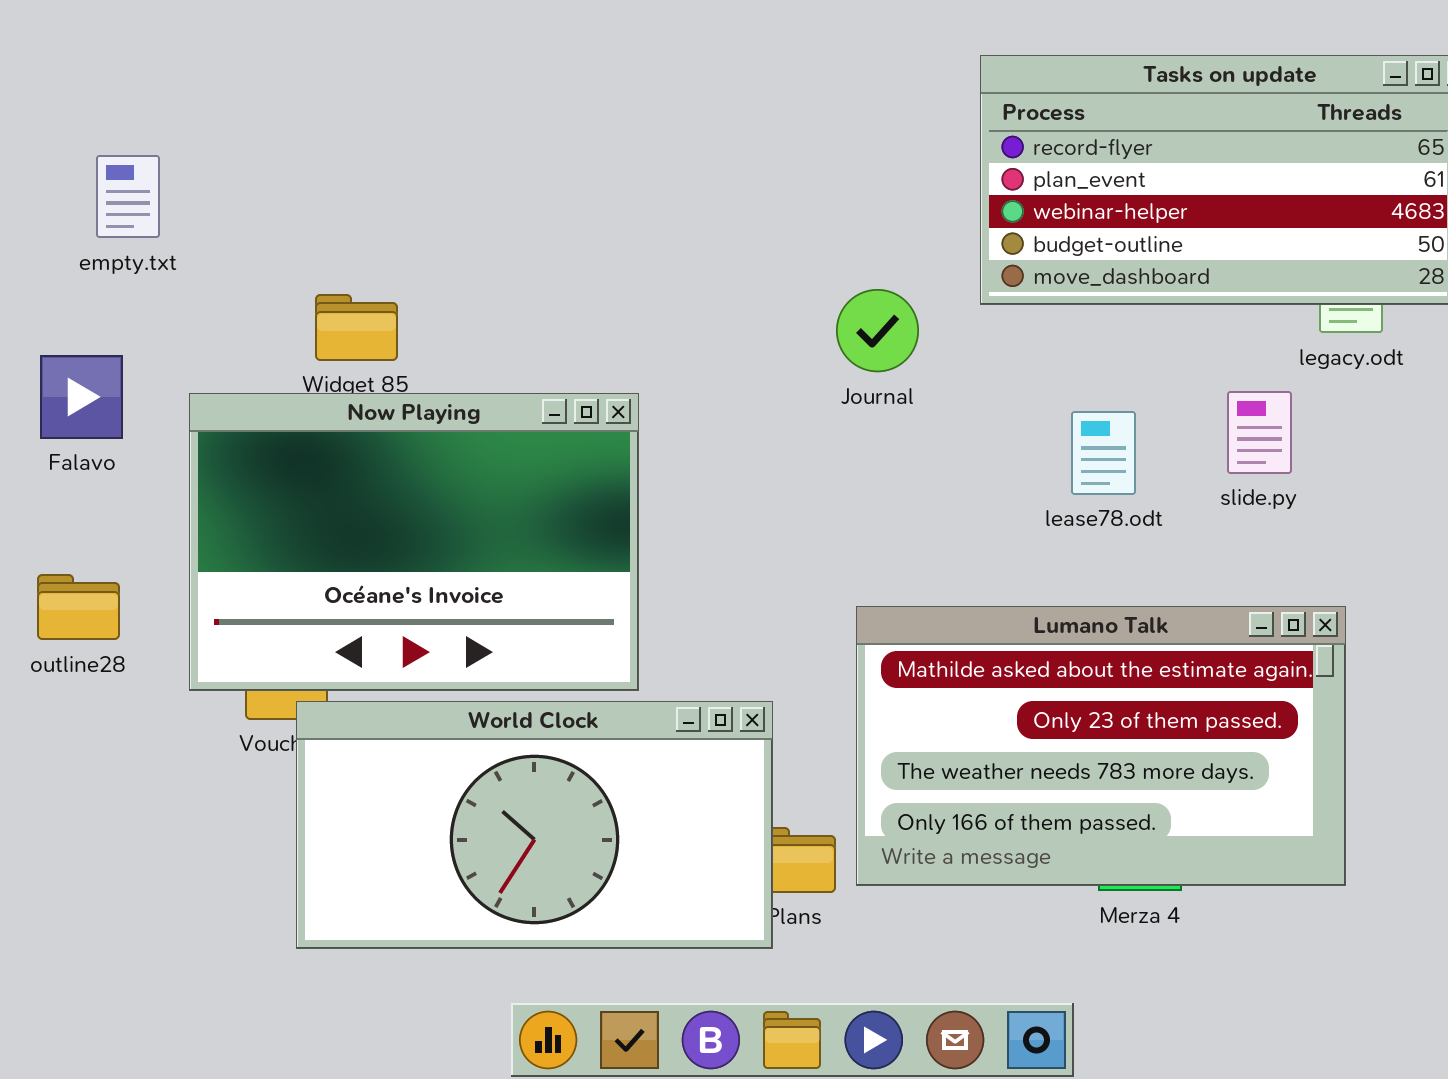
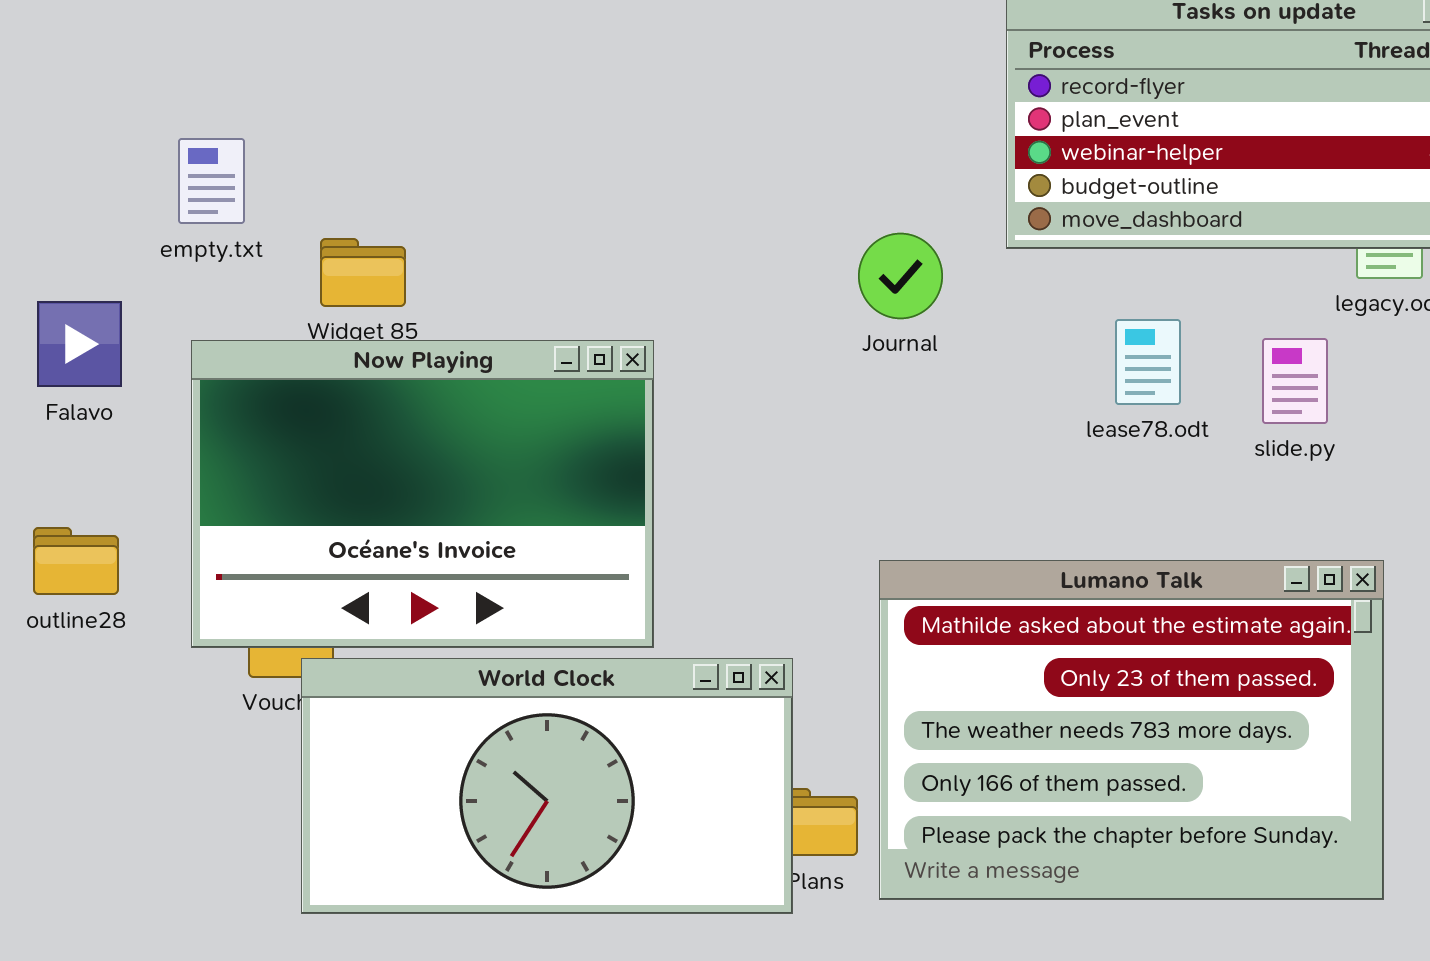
empty.txt: [96,155,160,238] -> [178,138,245,224], moved
lease78.odt: [1071,411,1136,495] -> [1115,319,1181,405], moved
Lumano Talk: [856,606,1346,886] -> [879,560,1384,900], resized

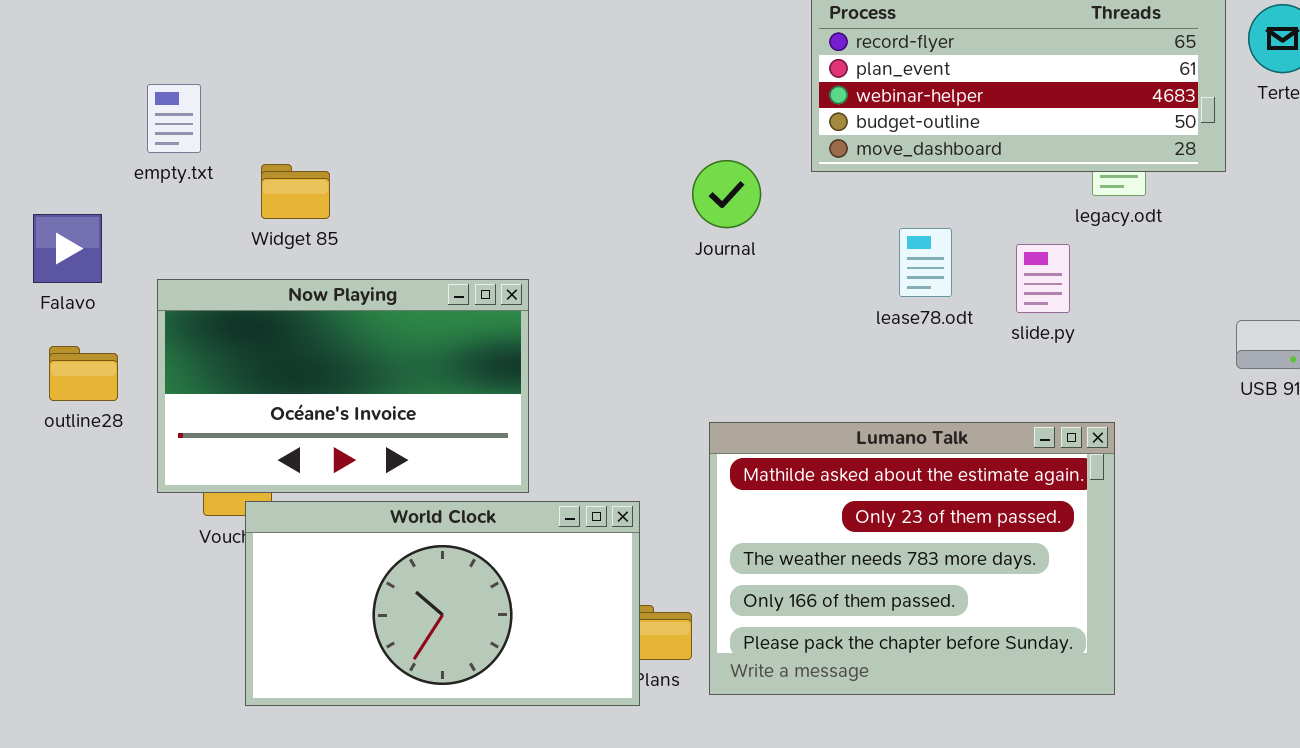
Now Playing: [191,340,654,648] -> [157,279,529,493], resized
outline28: [33,527,119,595] -> [49,346,118,401], moved

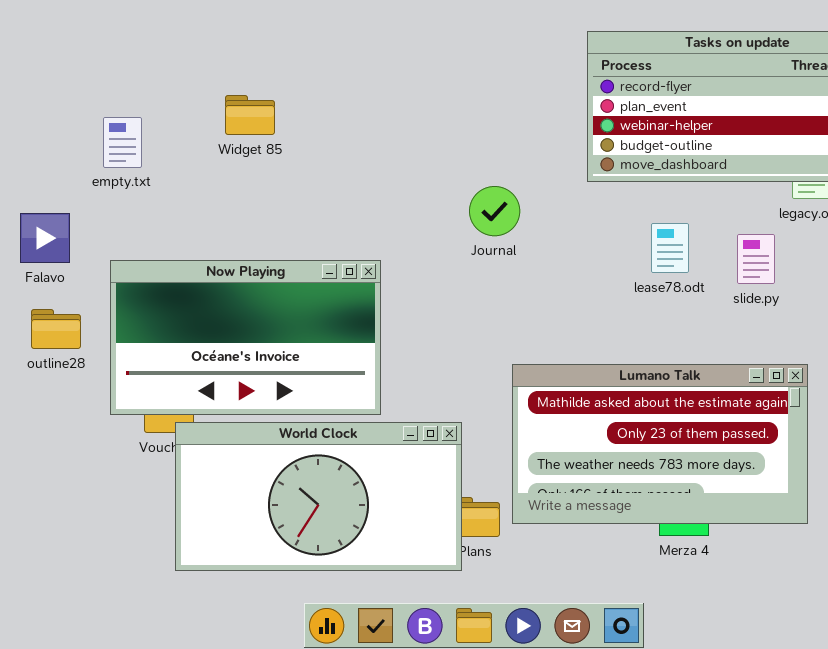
Journal: [692,160,761,228] -> [469,186,520,236], moved
Widget 85: [261,164,330,219] -> [225,95,275,135], moved
Lumano Talk: [709,422,1115,695] -> [512,364,808,524], resized

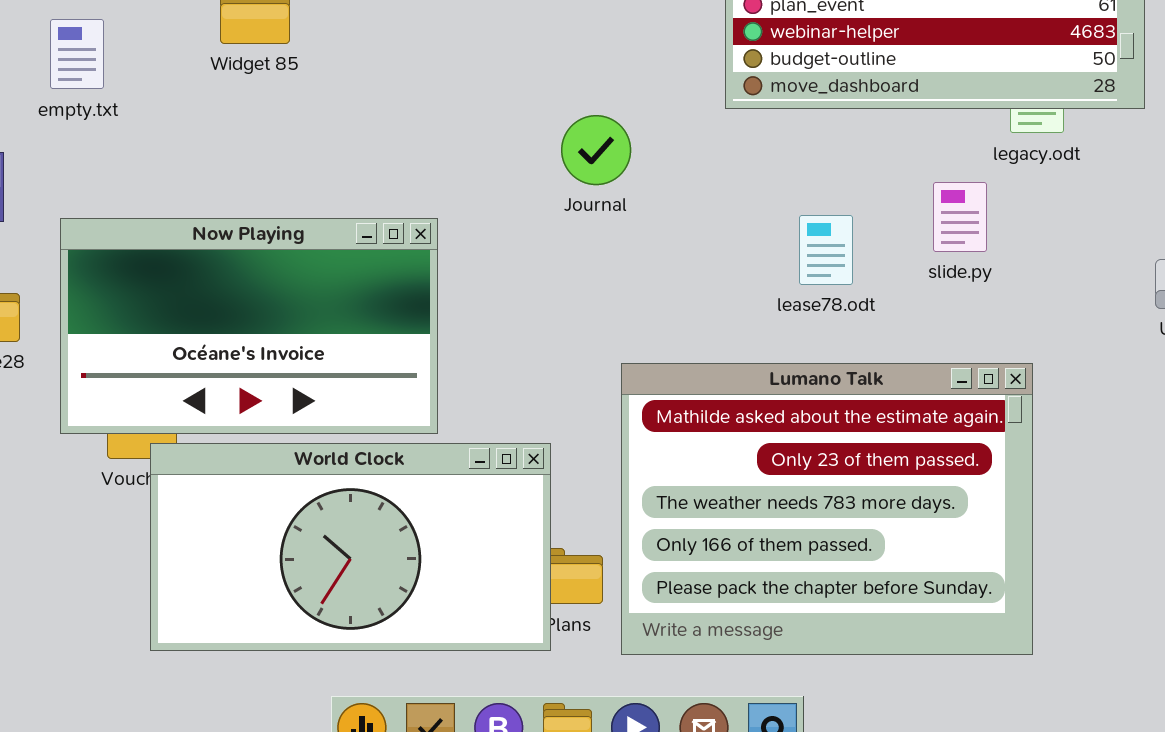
lease78.odt: [651,223,689,273] -> [799,215,853,285], moved
Lumano Talk: [512,364,808,524] -> [621,363,1033,655], resized

